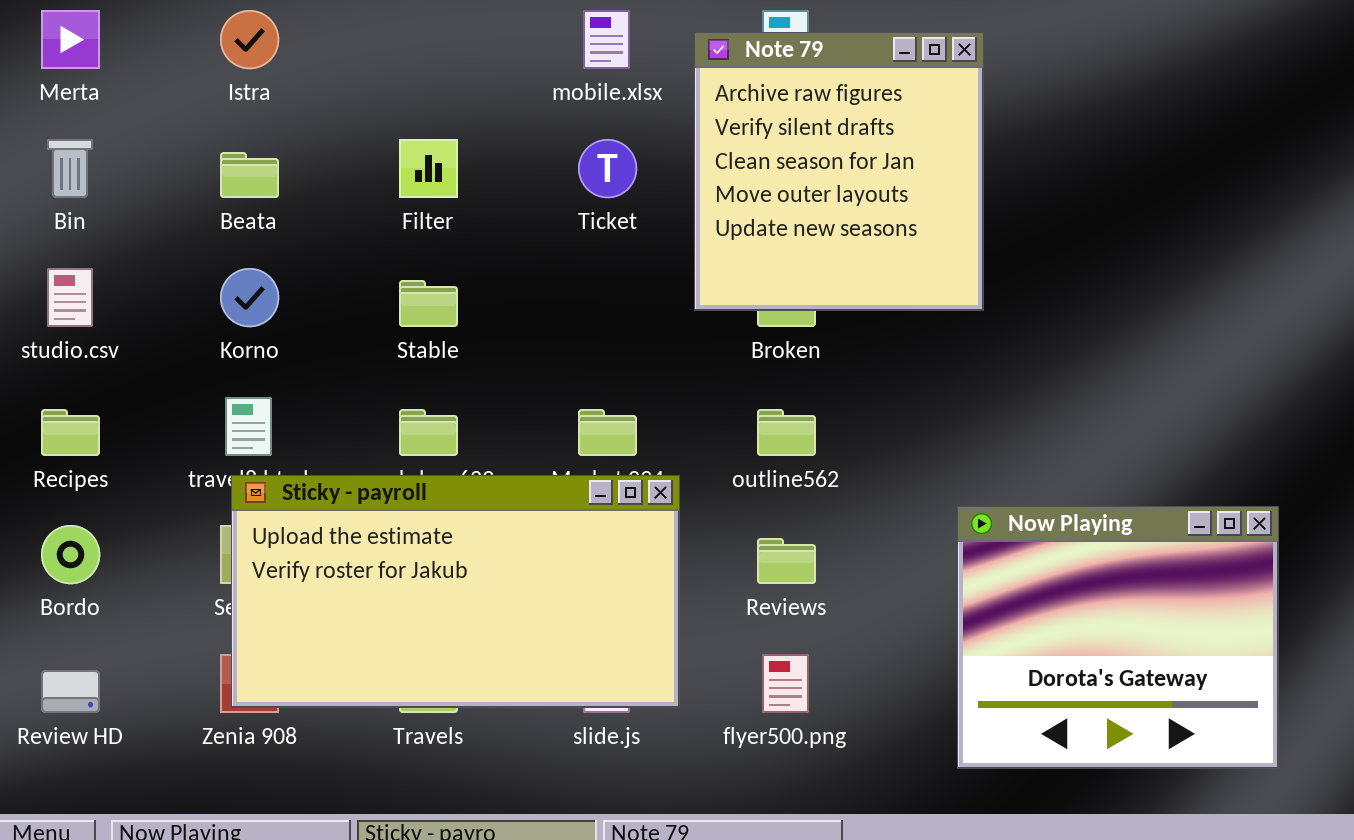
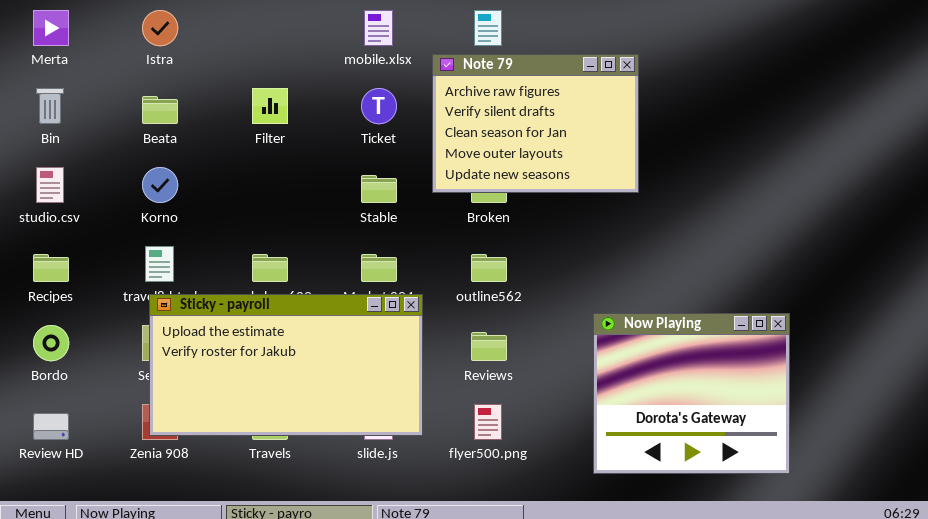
Note 79: [694,32,984,311] -> [432,54,639,193], resized
Stable: [399,280,458,327] -> [361,175,397,203], moved

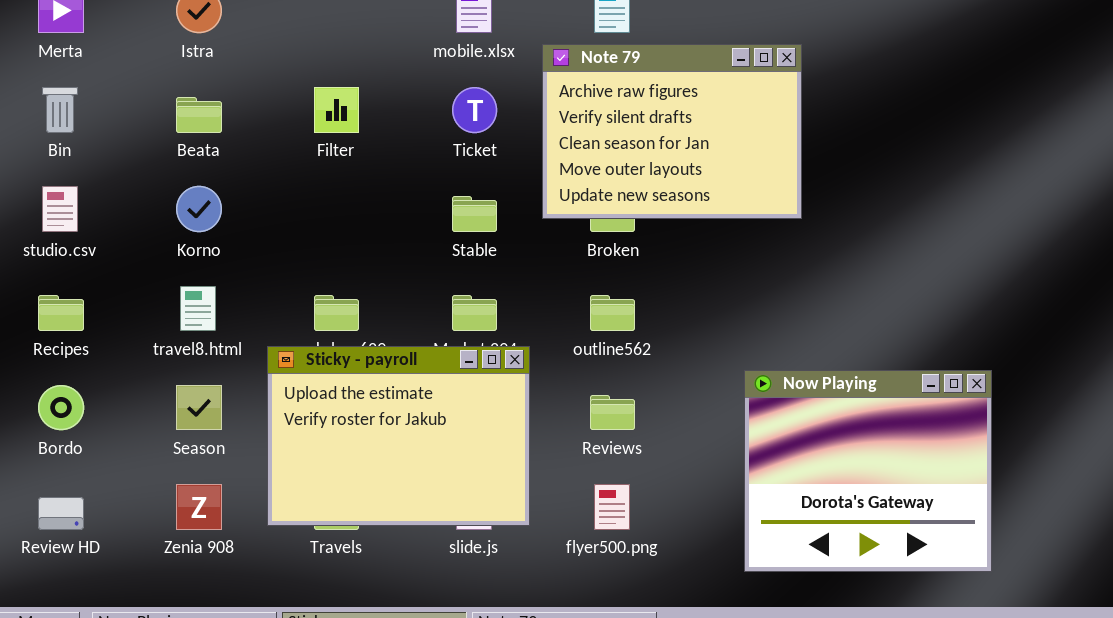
Sticky - payroll: [149,294,423,436] -> [267,346,530,526], resized

